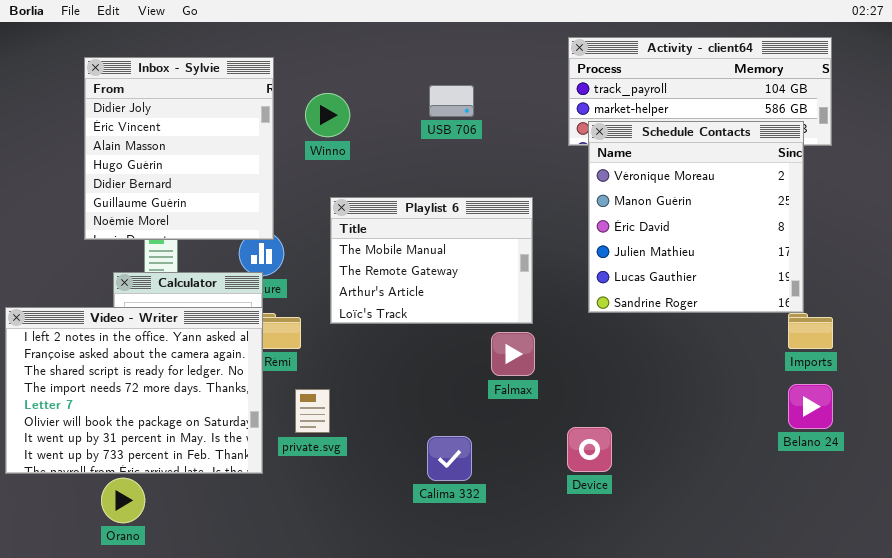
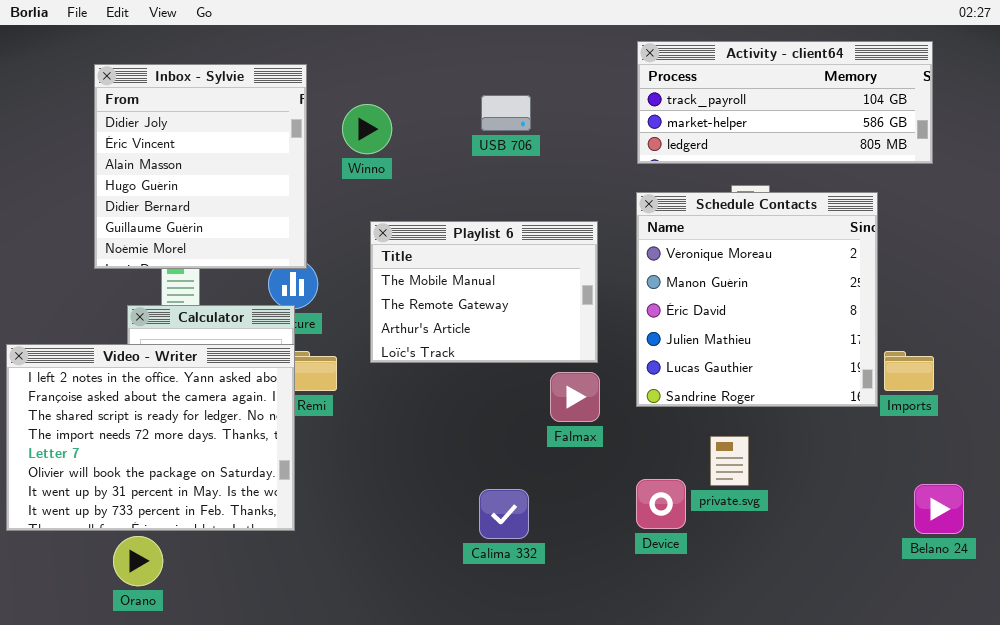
Schedule Contacts: [588,121,804,313] -> [636,192,878,407], moved
Belano 24: [788,384,833,429] -> [914,484,964,534], moved
private.svg: [295,389,330,433] -> [710,436,749,486], moved

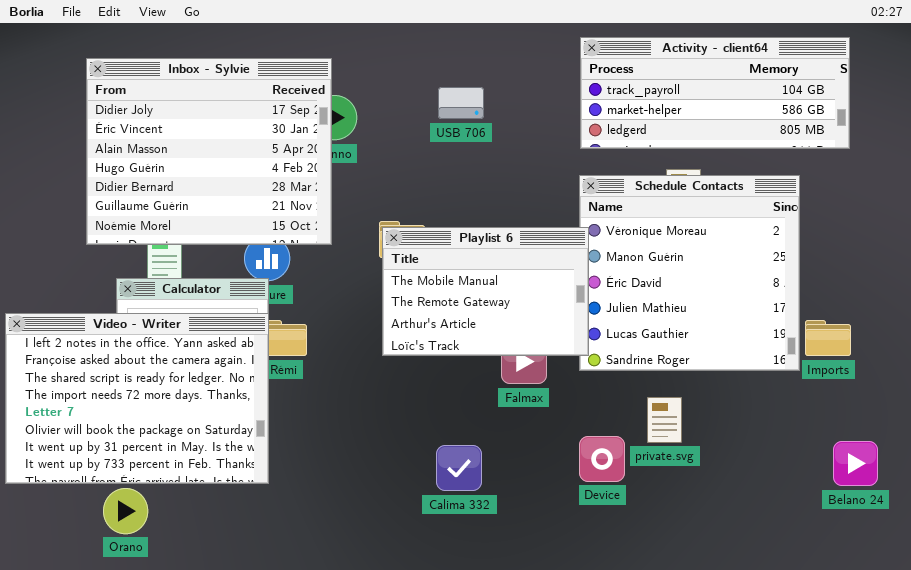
Inbox - Sylvie: [94,64,307,269] -> [86,58,332,245], resized
Playlist 6: [370,221,598,363] -> [382,227,589,356], moved

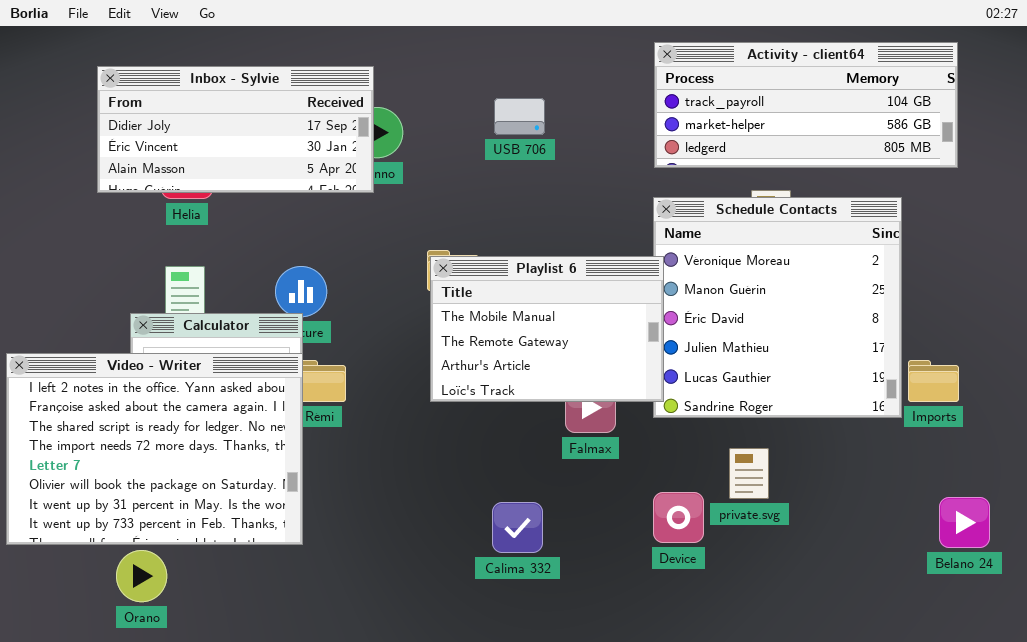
Inbox - Sylvie: [86,58,332,245] -> [97,66,374,193], resized

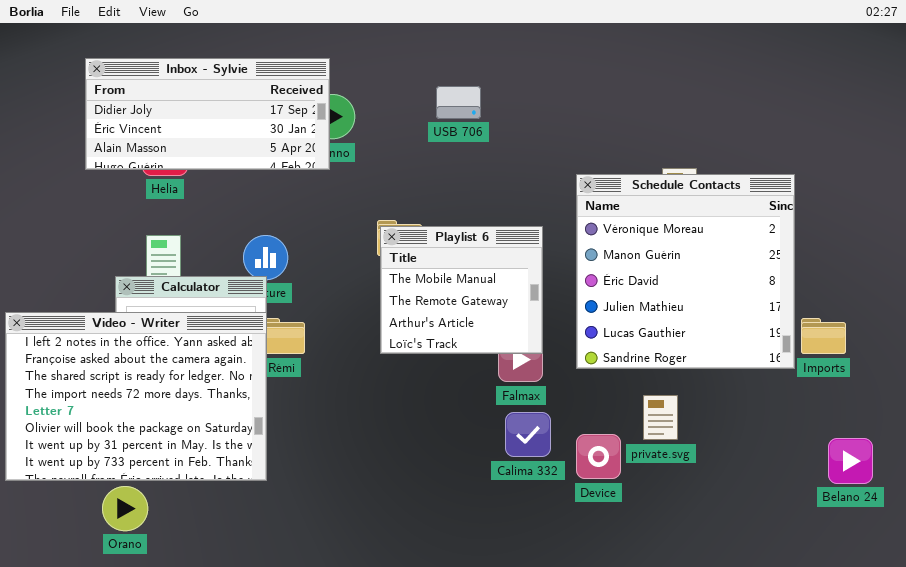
Activity - client64: [654,42,958,168] -> none, closed
Playlist 6: [430,256,664,402] -> [380,226,543,354], resized
Calima 332: [492,502,543,553] -> [505,412,551,457], moved

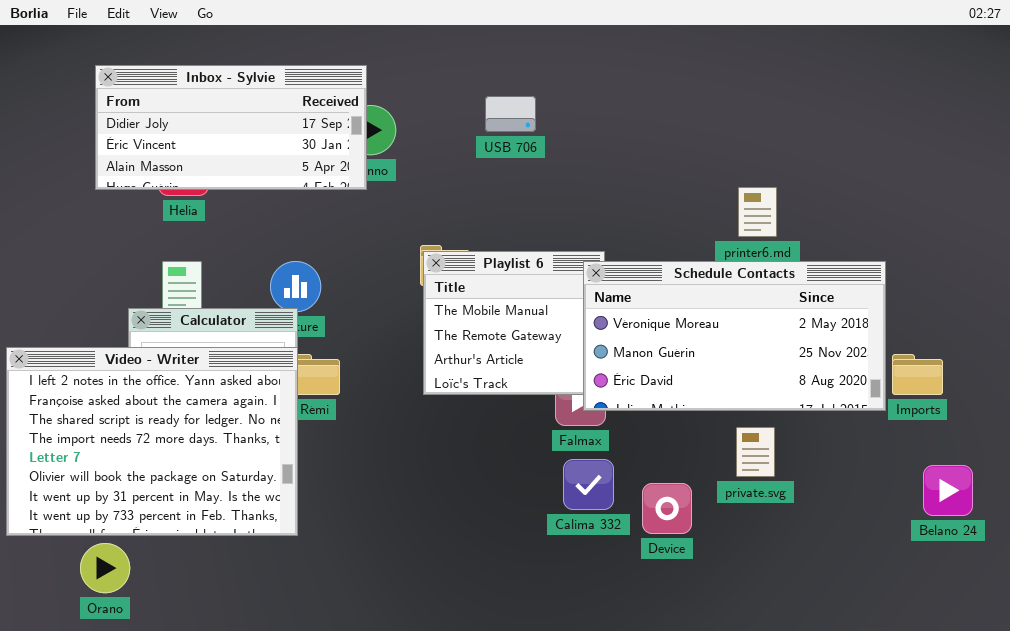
Schedule Contacts: [576,174,795,369] -> [583,261,886,411], resized
private.svg: [643,395,678,440] -> [736,427,775,477], moved
Belano 24: [828,438,873,484] -> [923,465,973,516], moved
Orano: [102,486,148,531] -> [80,543,130,593], moved

